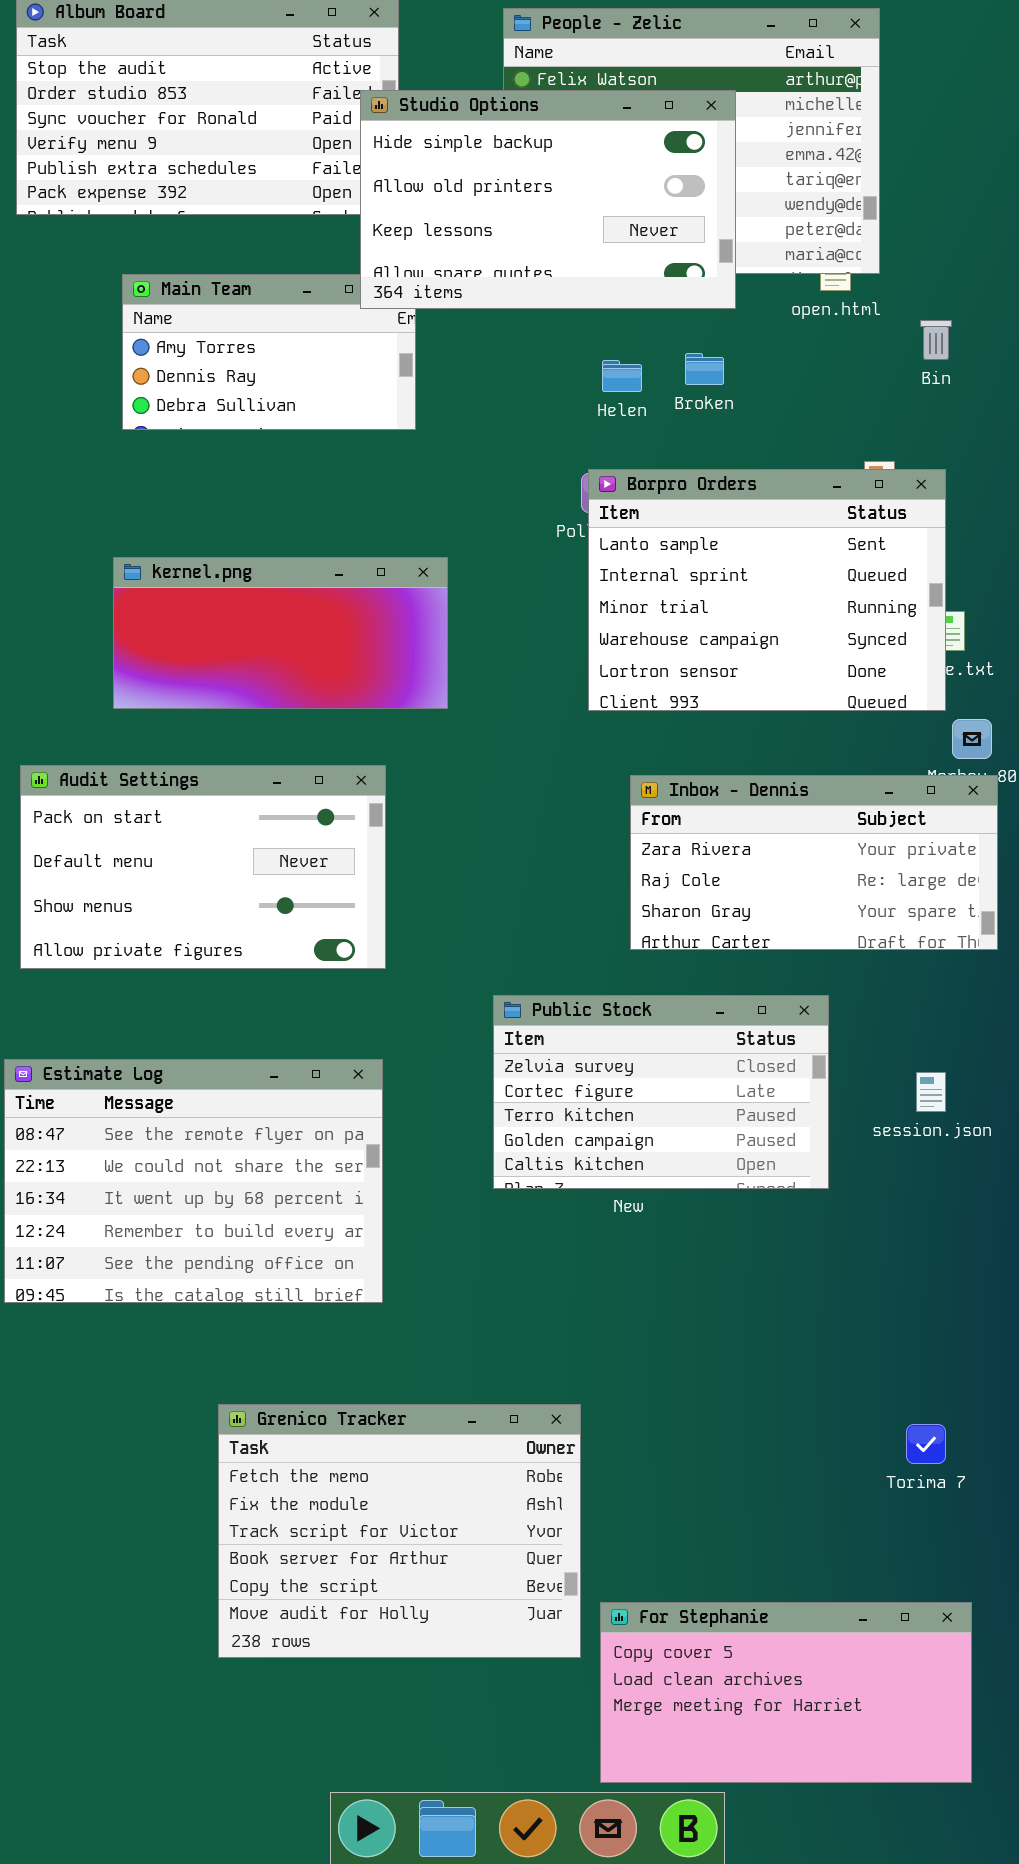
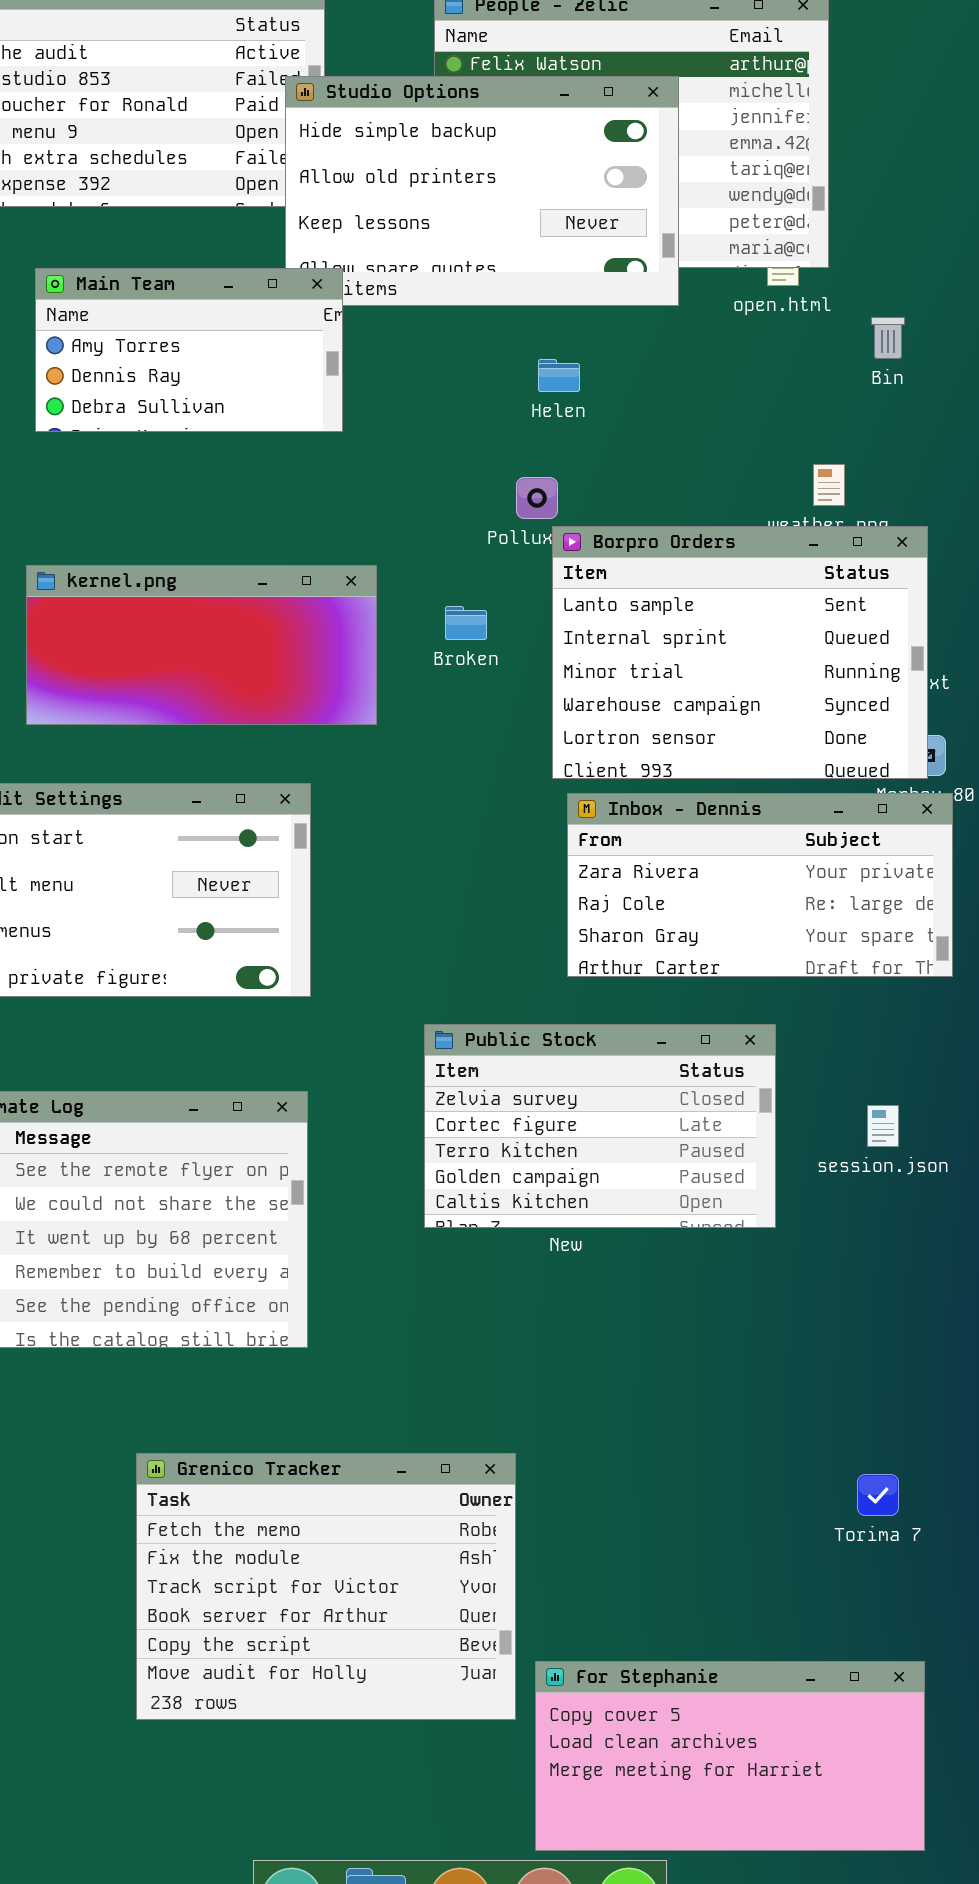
Main Team: [122,274,416,430] -> [35,268,343,432], raised
Broken: [685,353,724,385] -> [445,606,487,640], moved
Borpro Orders: [588,469,946,711] -> [552,526,928,779], moved

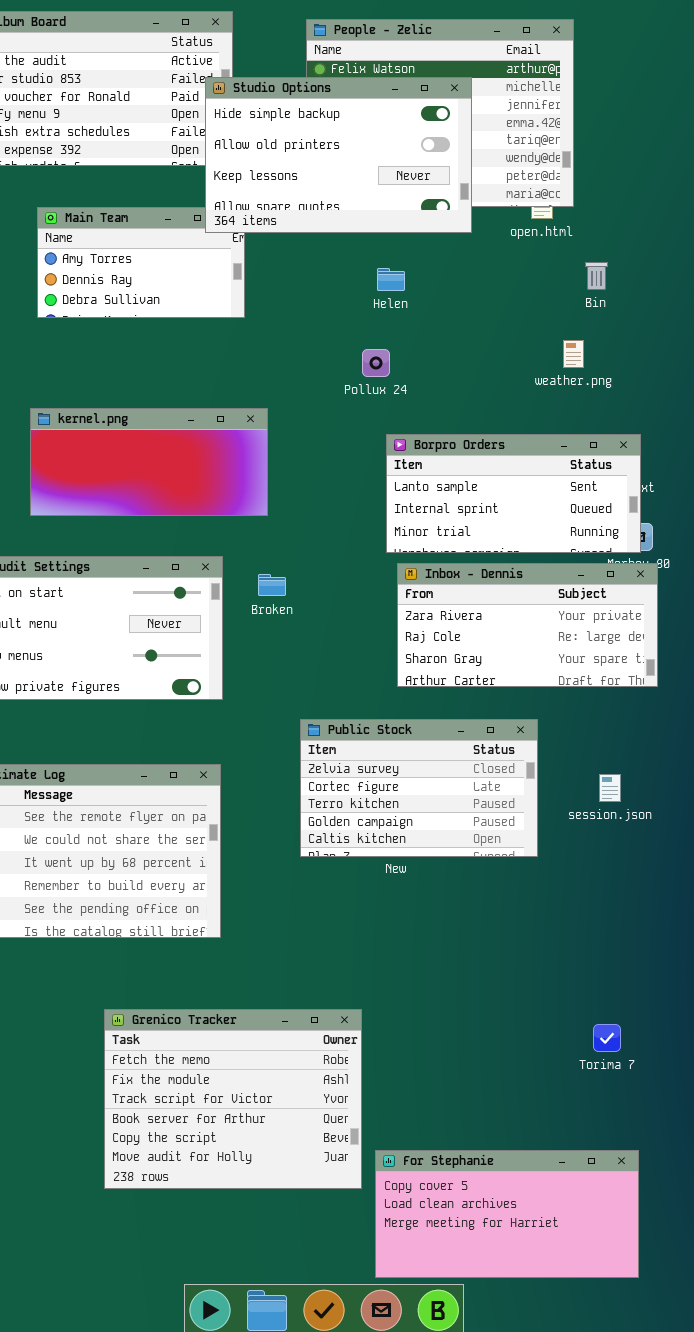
Studio Options: [285,76,679,306] -> [205,77,472,233], raised
Bin: [871,317,905,359] -> [585,262,608,290], moved
Borpro Orders: [552,526,928,779] -> [386,434,641,553], resized
Broken: [445,606,487,640] -> [258,574,286,596], moved

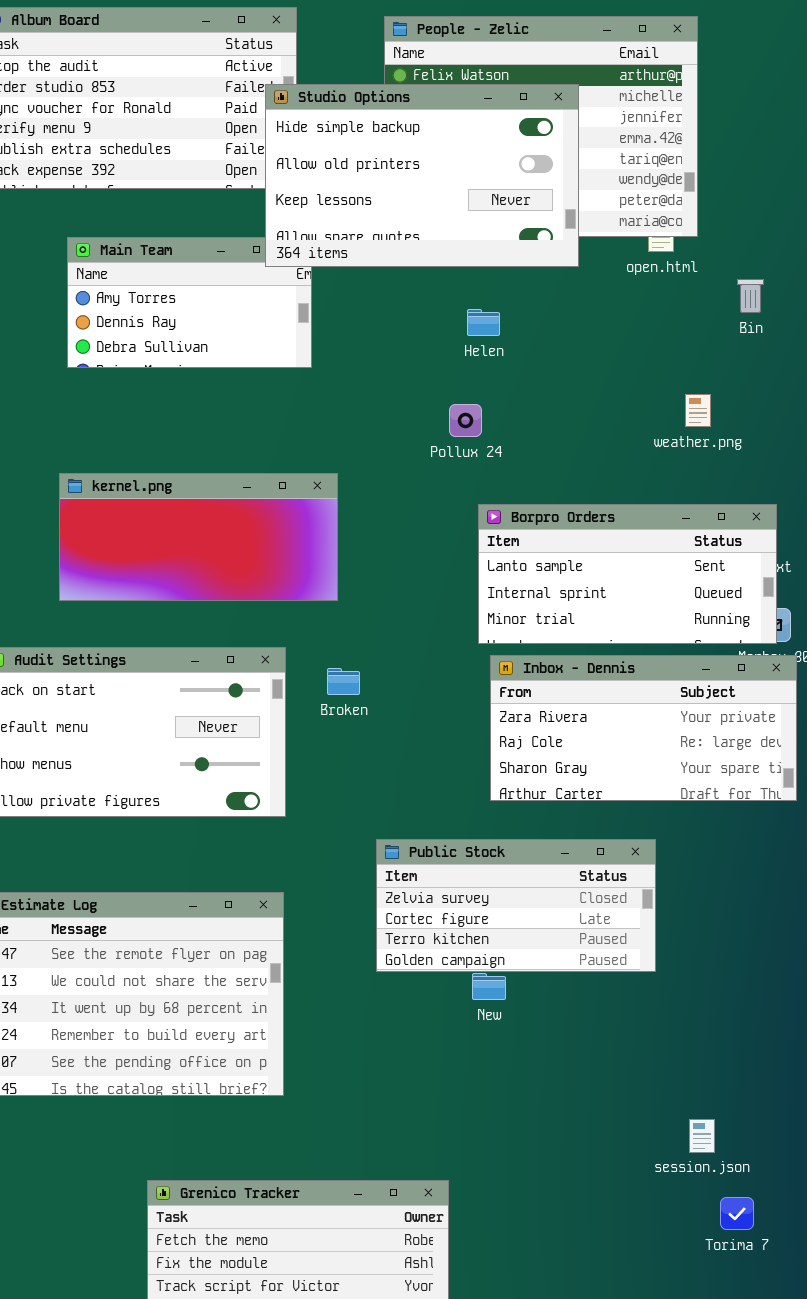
Bin: [585,262,608,290] -> [737,279,764,313], moved
Public Stock: [300,719,538,857] -> [376,839,656,972], resized
session.json: [599,774,621,802] -> [689,1119,715,1153], moved

